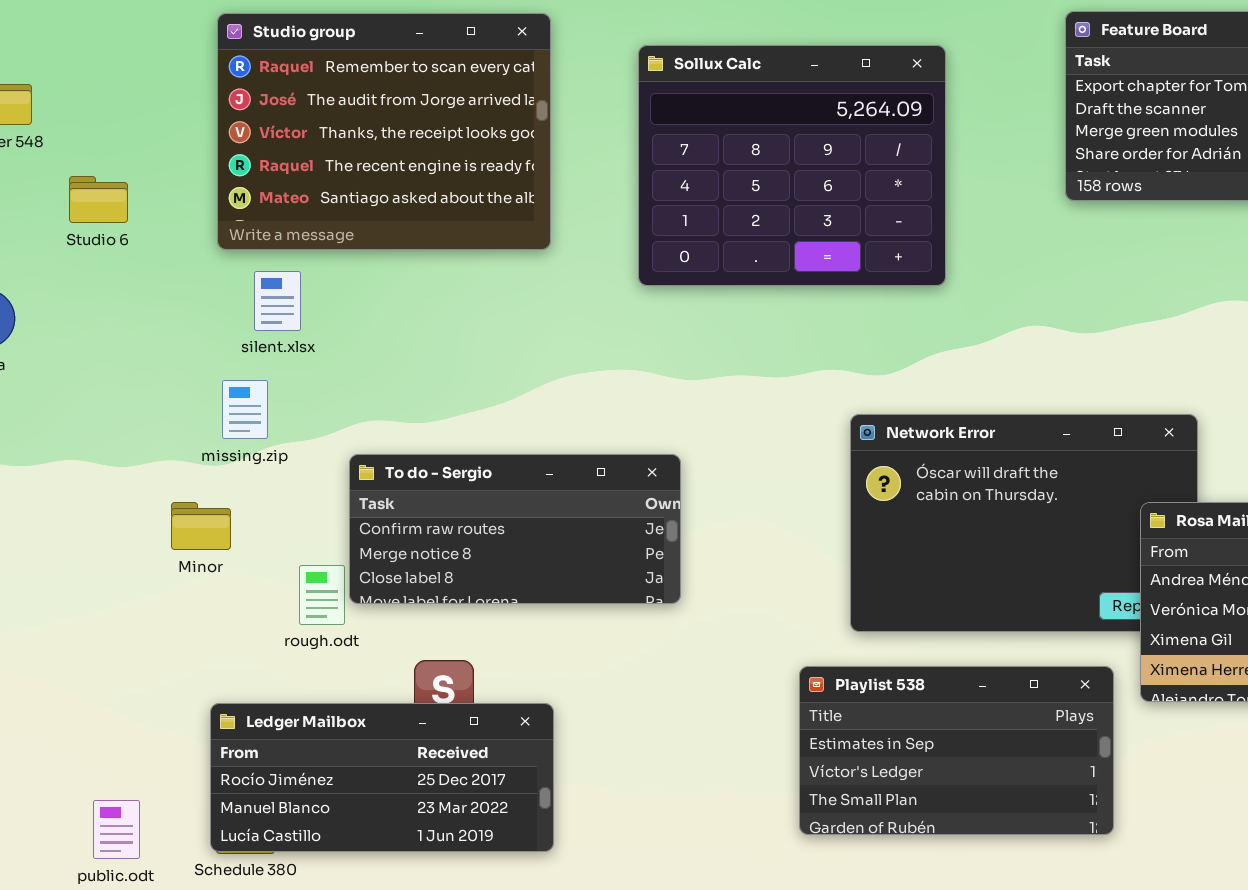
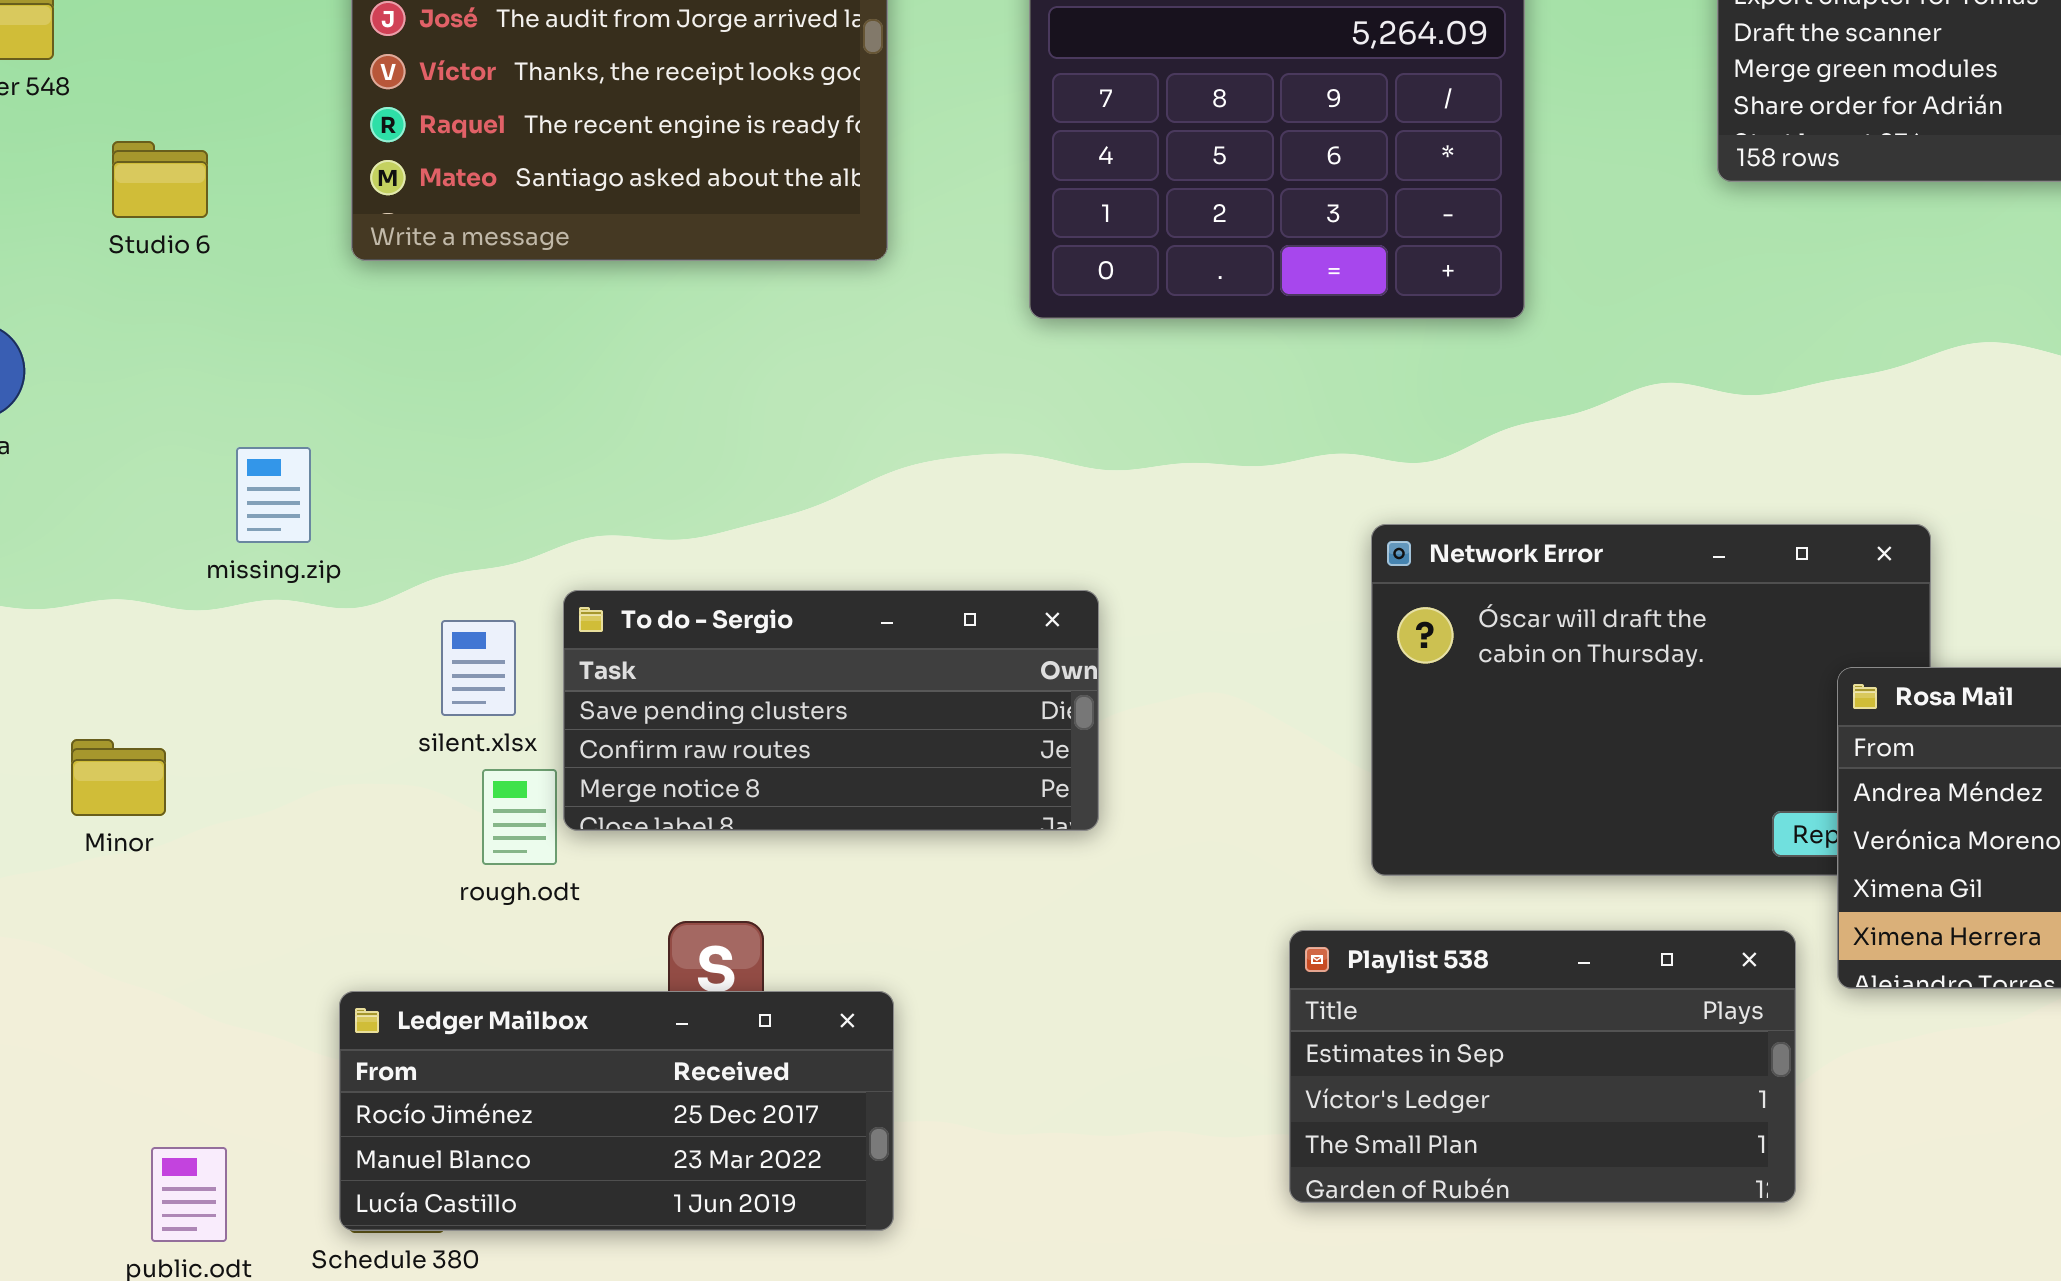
silent.xlsx: [254,271,301,331] -> [441,620,516,716], moved
missing.zip: [222,380,268,439] -> [236,447,311,543], moved
To do - Sergio: [349,454,681,604] -> [563,590,1099,831], scrolled up 1 row
Minor: [171,502,231,550] -> [71,739,166,816], moved

